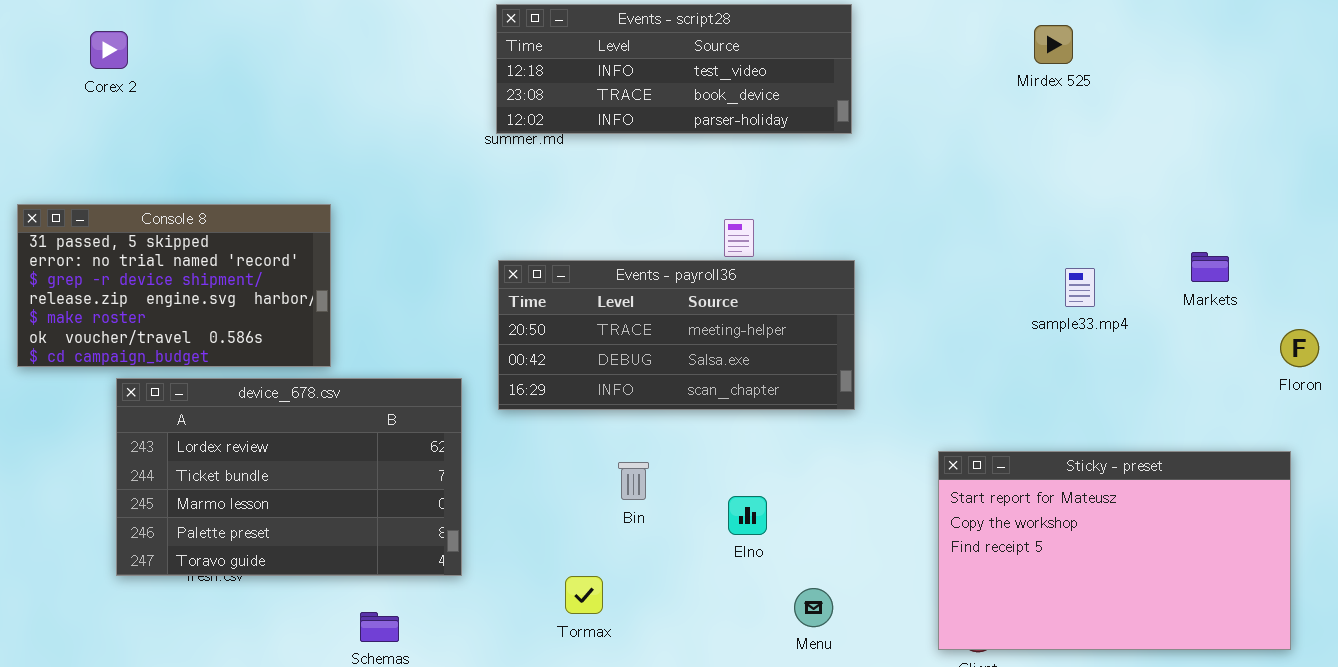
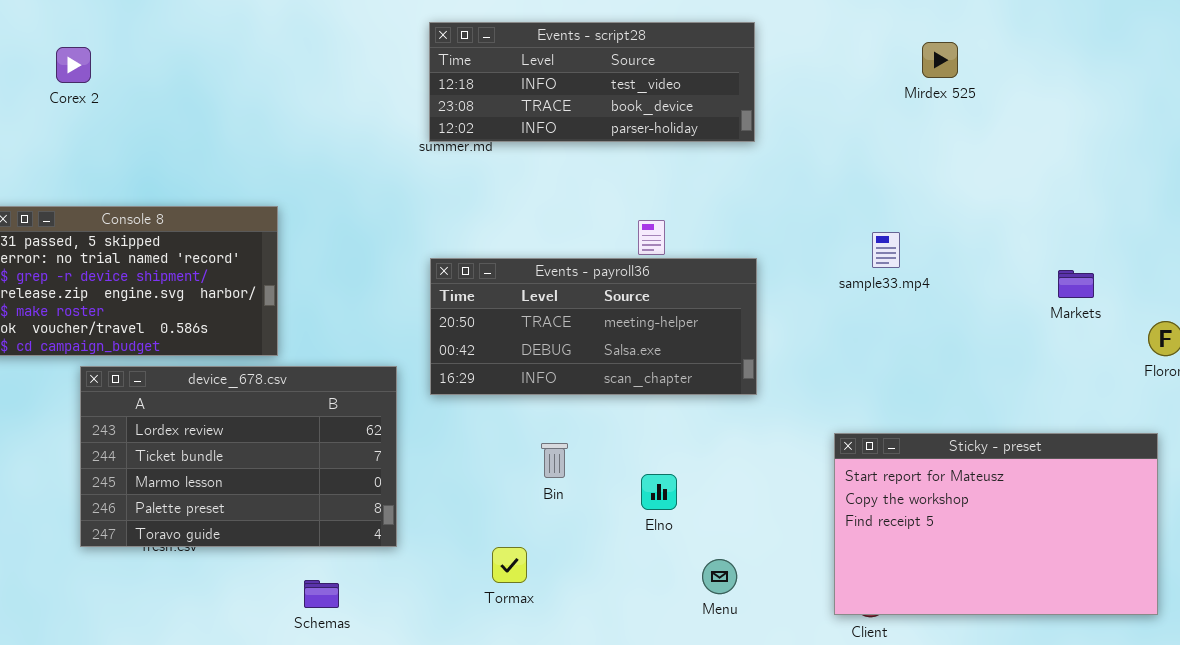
Markets: [1191,252,1229,282] -> [1058,270,1094,298], moved
sample33.mp4: [1065,268,1095,307] -> [872,232,900,268], moved

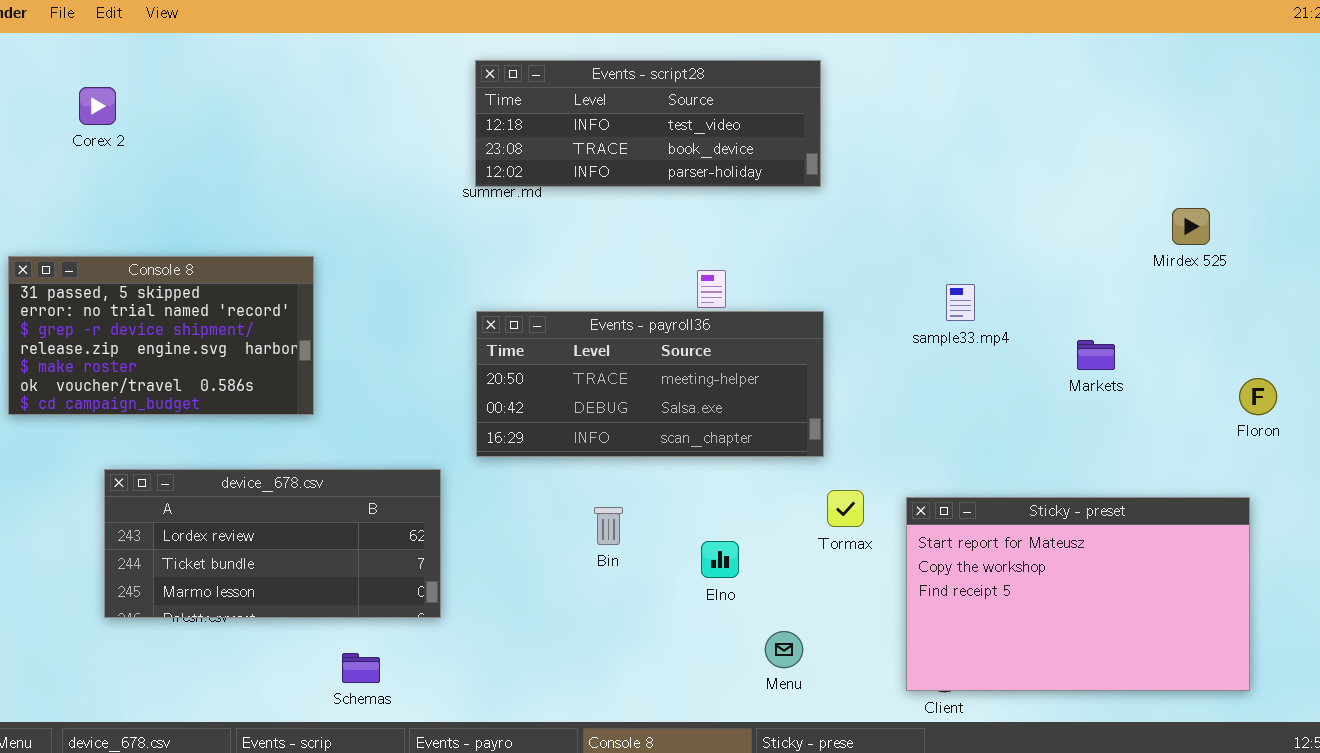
Mirdex 525: [922,42,958,78] -> [1172,208,1210,245], moved
Markets: [1058,270,1094,298] -> [1077,340,1115,370], moved
device_678.csv: [80,366,397,547] -> [104,469,441,618], resized
Tormax: [492,547,527,583] -> [827,490,864,527], moved

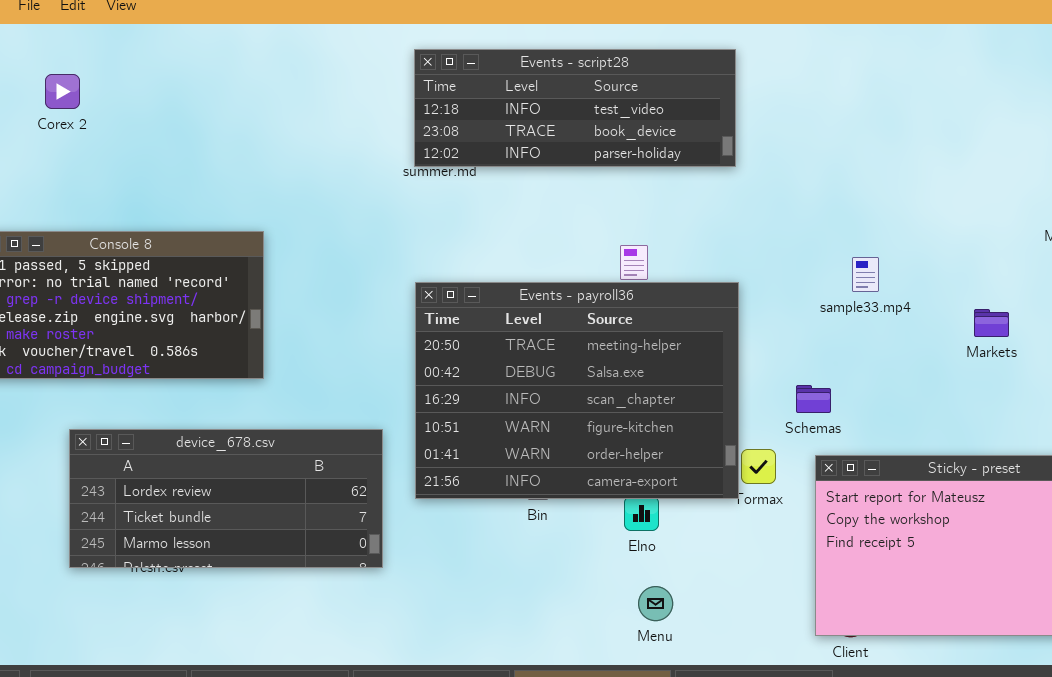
Events - payroll36: [476,311,824,457] -> [415,282,739,499], resized
Menu: [765,631,803,668] -> [638,586,673,621], moved
Schemas: [342,653,380,683] -> [796,385,831,413], moved

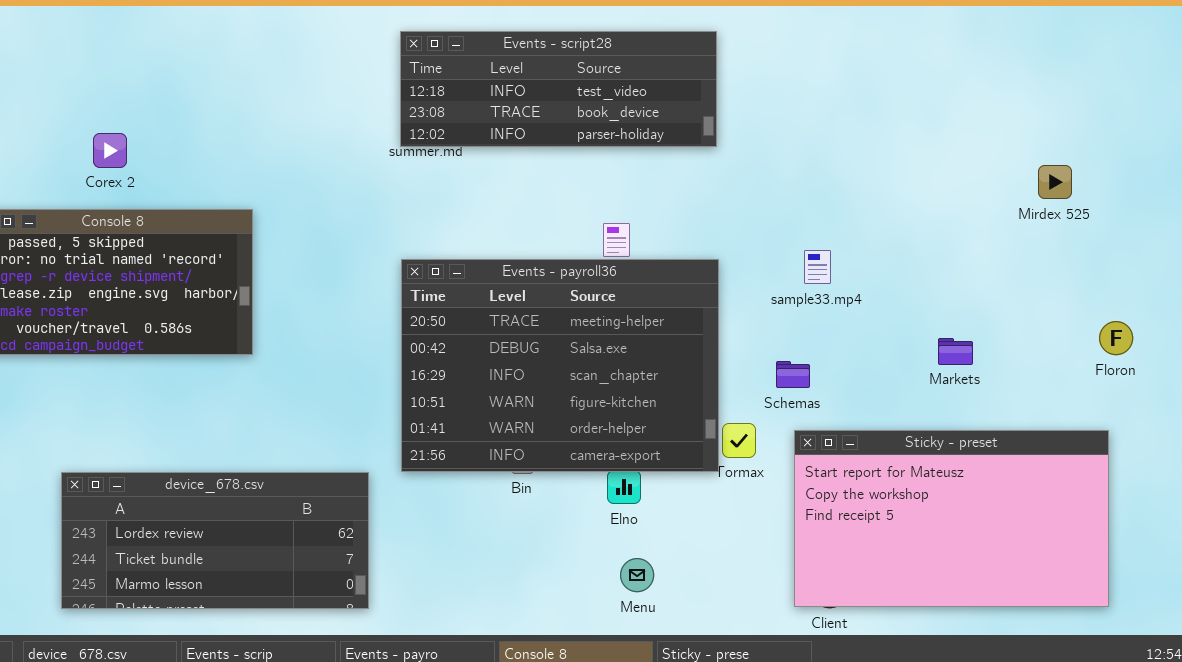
Corex 2: [45,74,80,109] -> [93,133,127,168], moved
sample33.mp4: [852,257,879,292] -> [804,250,831,284], moved
Markets: [974,309,1009,337] -> [938,338,973,365], moved
device_678.csv: [69,429,383,568] -> [61,472,369,609], moved

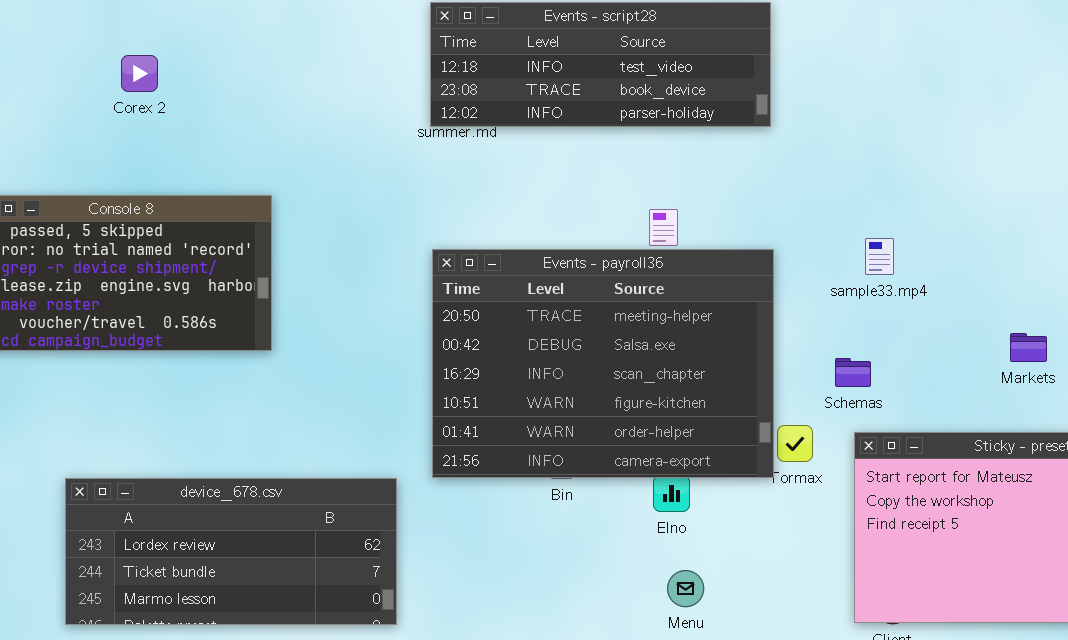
Corex 2: [93,133,127,168] -> [121,55,158,92], moved

